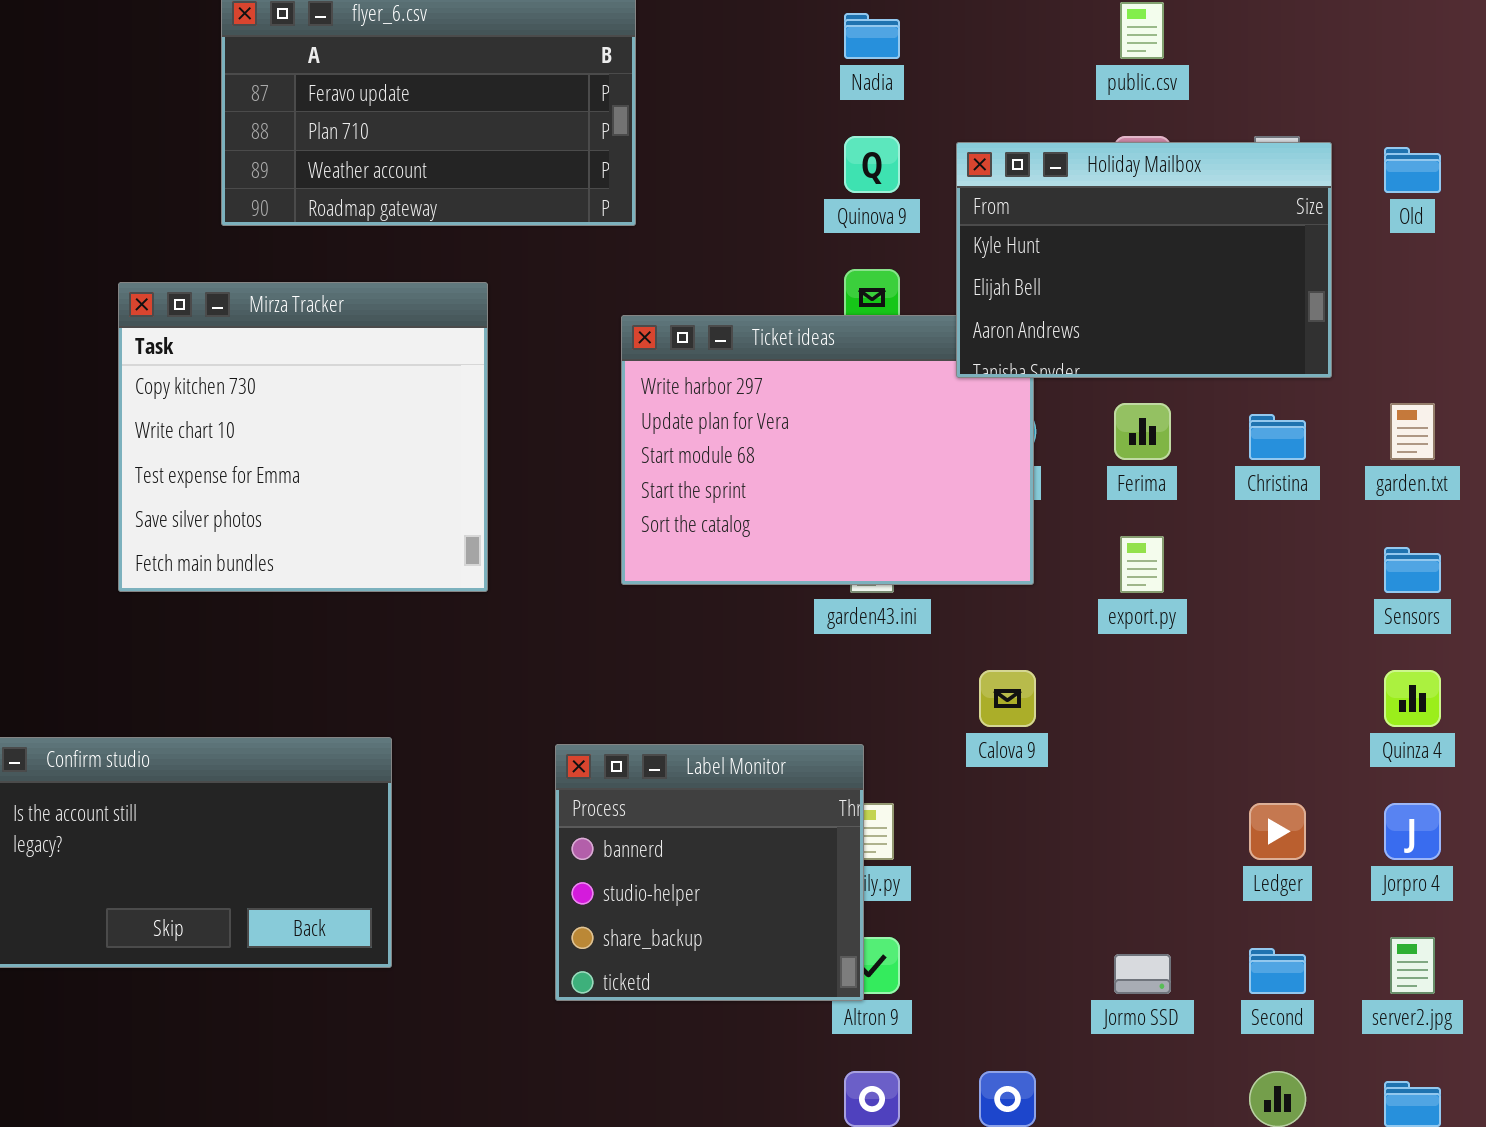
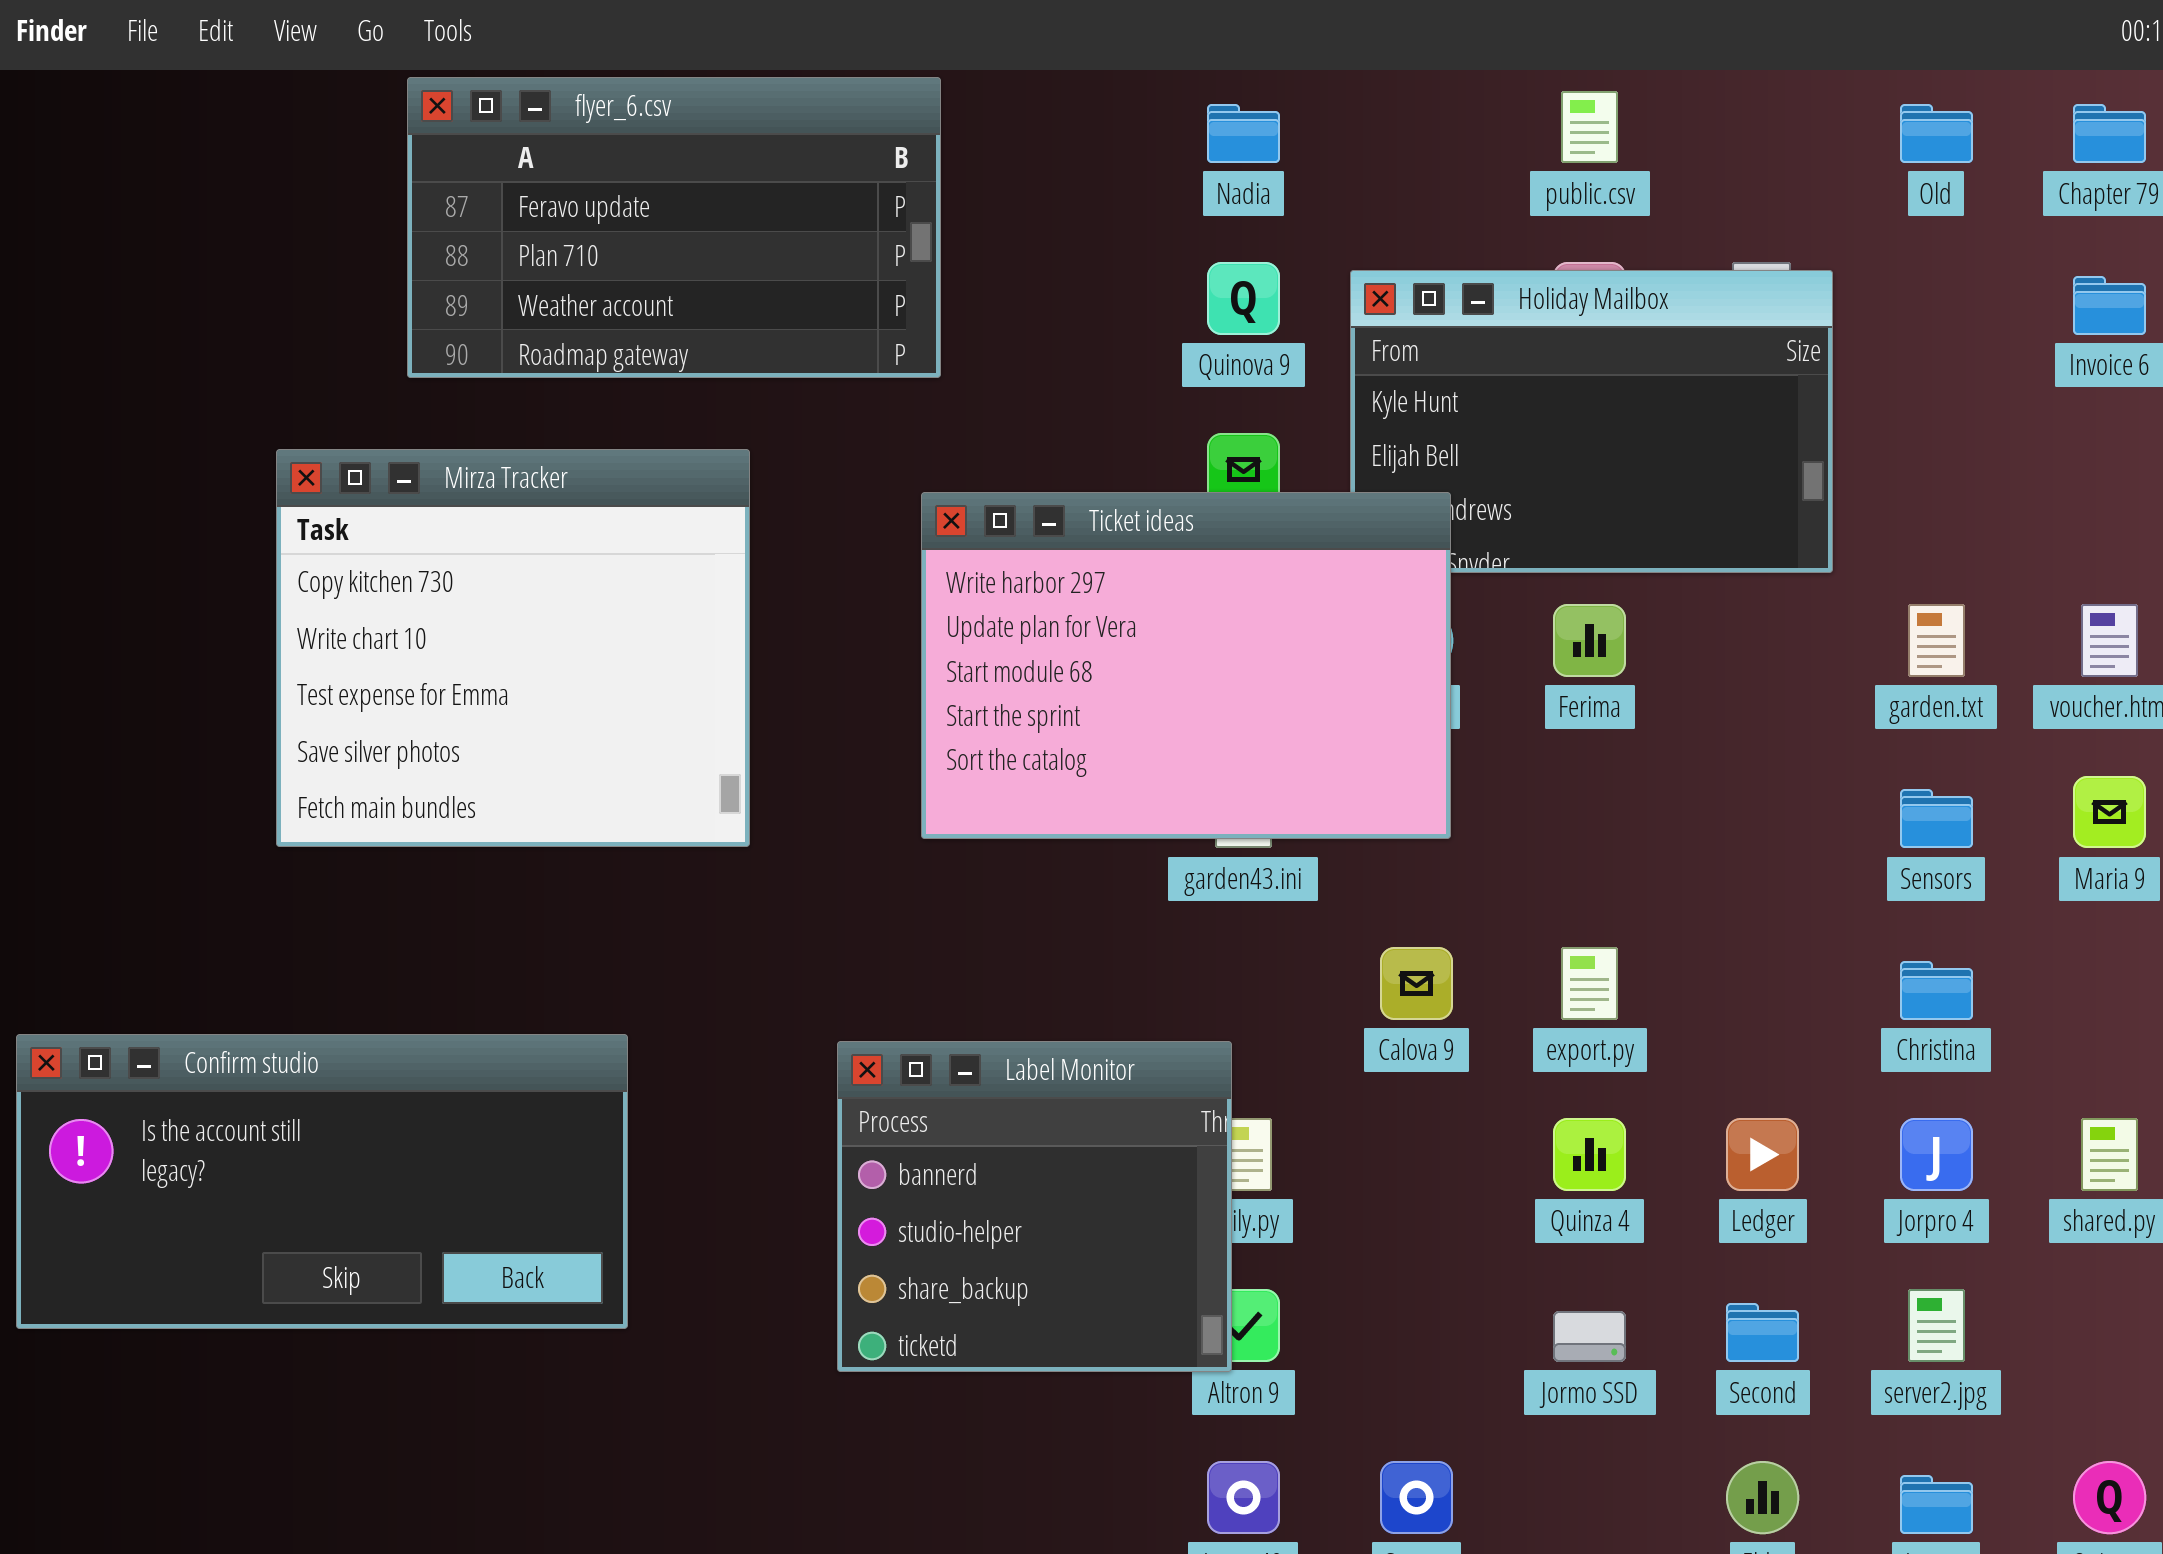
Old: [1384,147,1441,193] -> [1900,104,1973,163], moved
Ticket ideas: [621,315,1034,585] -> [921,492,1451,839], raised
Christina: [1249,414,1306,460] -> [1900,961,1973,1020], moved
export.py: [1120,536,1164,593] -> [1561,947,1618,1020], moved
Quinza 4: [1384,670,1441,727] -> [1553,1118,1626,1191], moved

